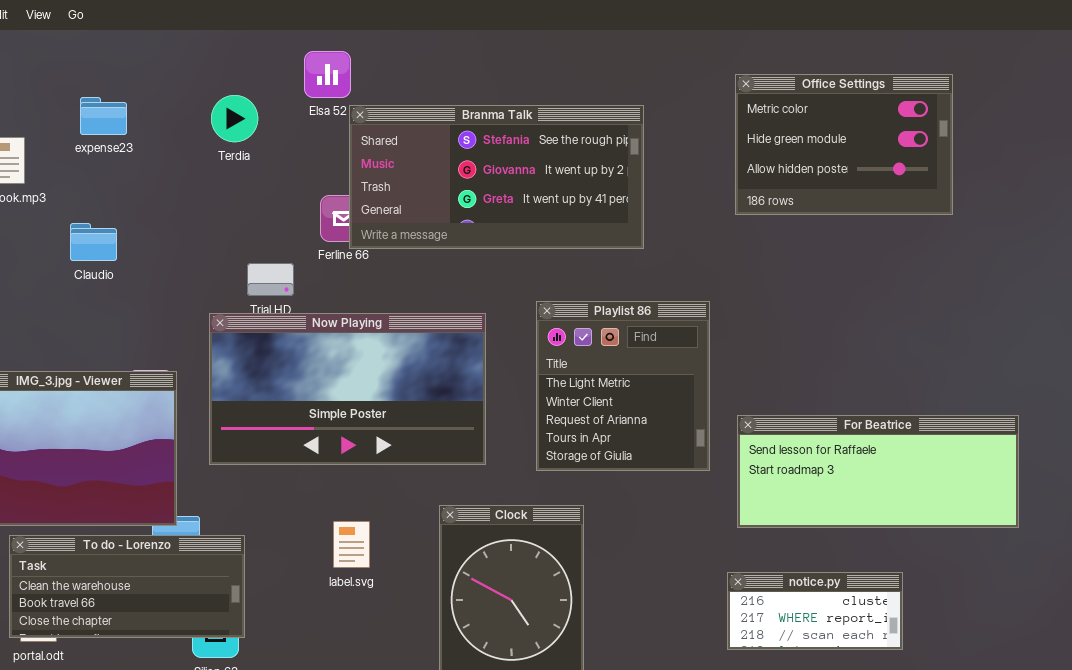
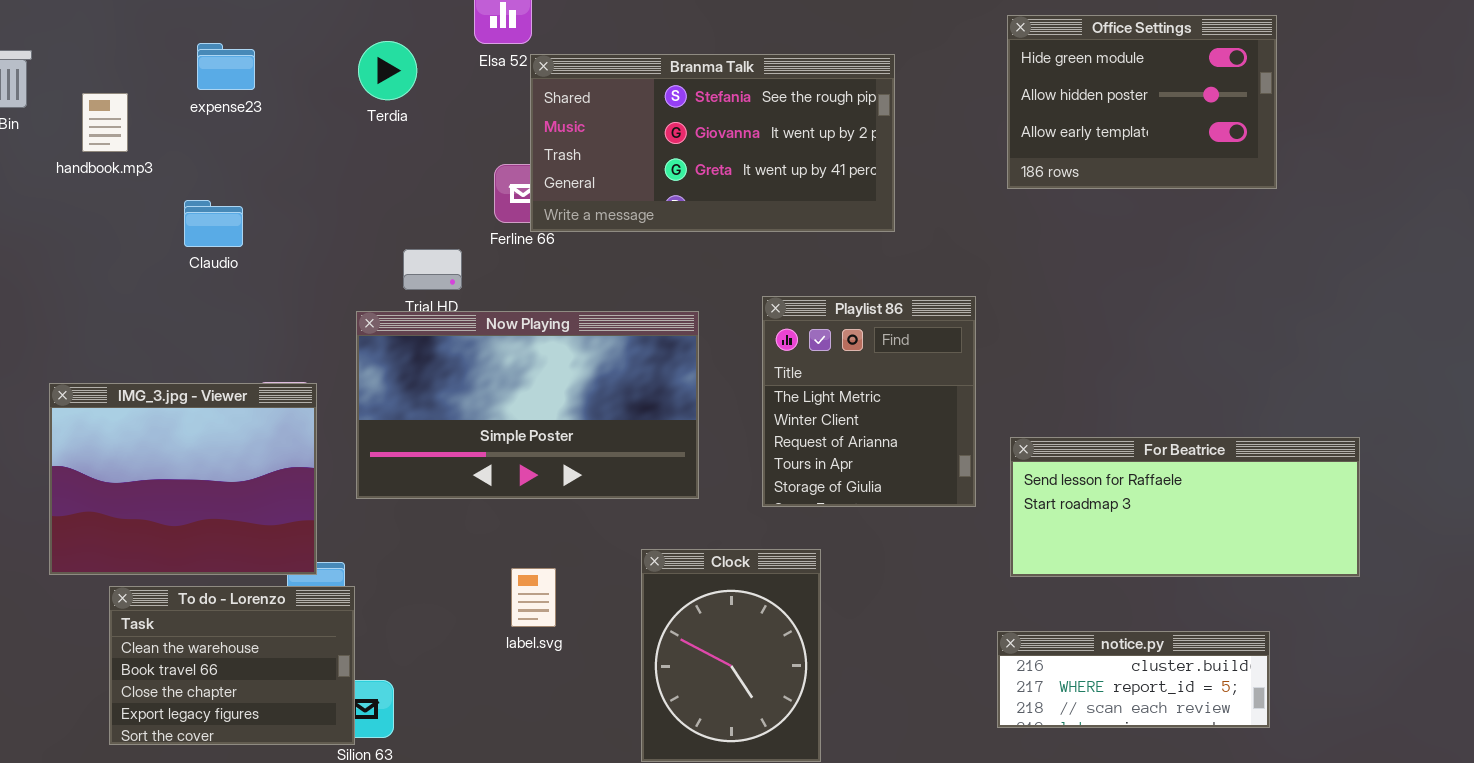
Office Settings: [735,74,953,215] -> [1007,15,1277,189], scrolled down 1 row
To do - Lorenzo: [9,535,245,638] -> [109,586,355,745], resized
notice.py: [727,572,903,650] -> [997,631,1270,728], resized

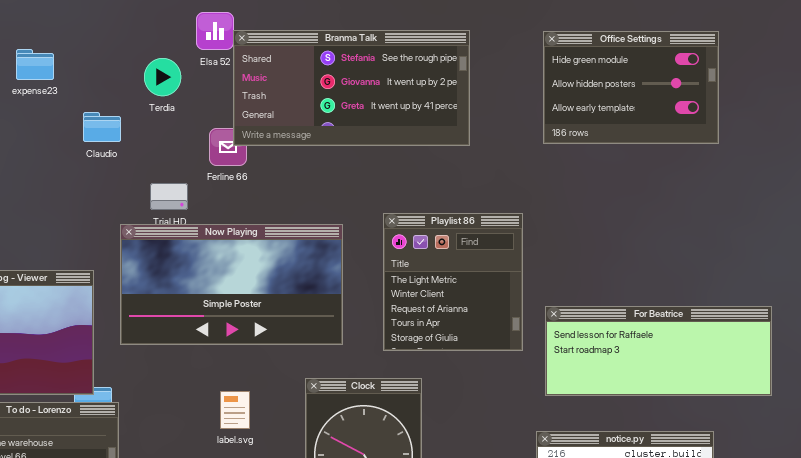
Terdia: [358,41,417,100] -> [144,58,181,96], moved
Branma Talk: [530,54,895,232] -> [233,30,470,146], moved
Claudio: [184,200,243,247] -> [83,112,121,142], moved

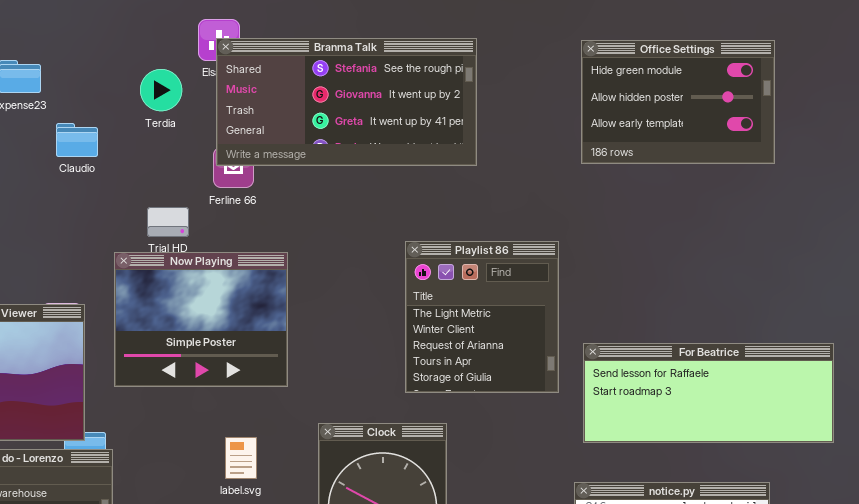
Branma Talk: [233,30,470,146] -> [216,38,477,166], moved
Claudio: [83,112,121,142] -> [56,123,98,157], moved
Now Playing: [120,224,343,345] -> [114,252,288,387], resized

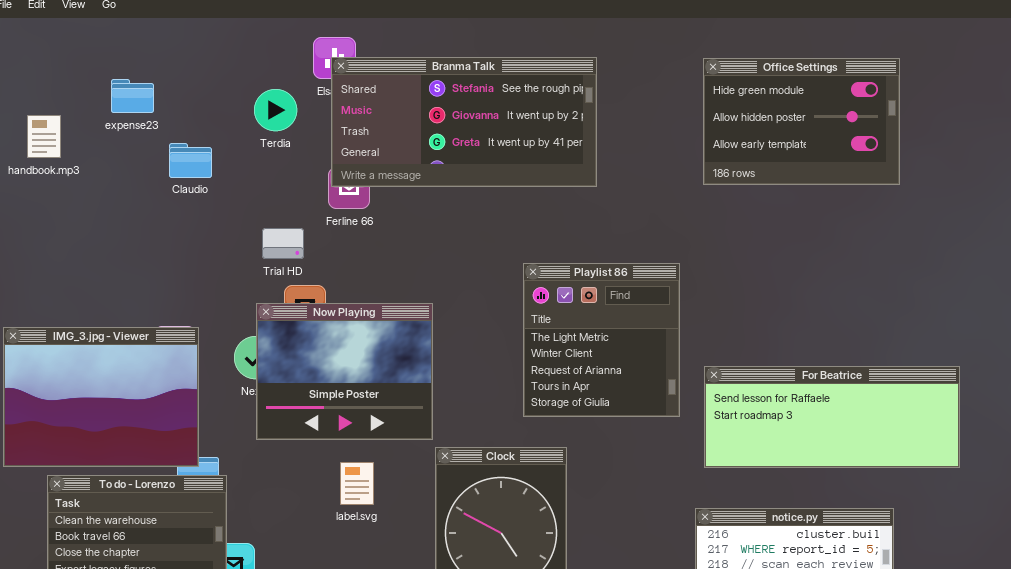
Now Playing: [114,252,288,387] -> [256,303,433,440], moved

